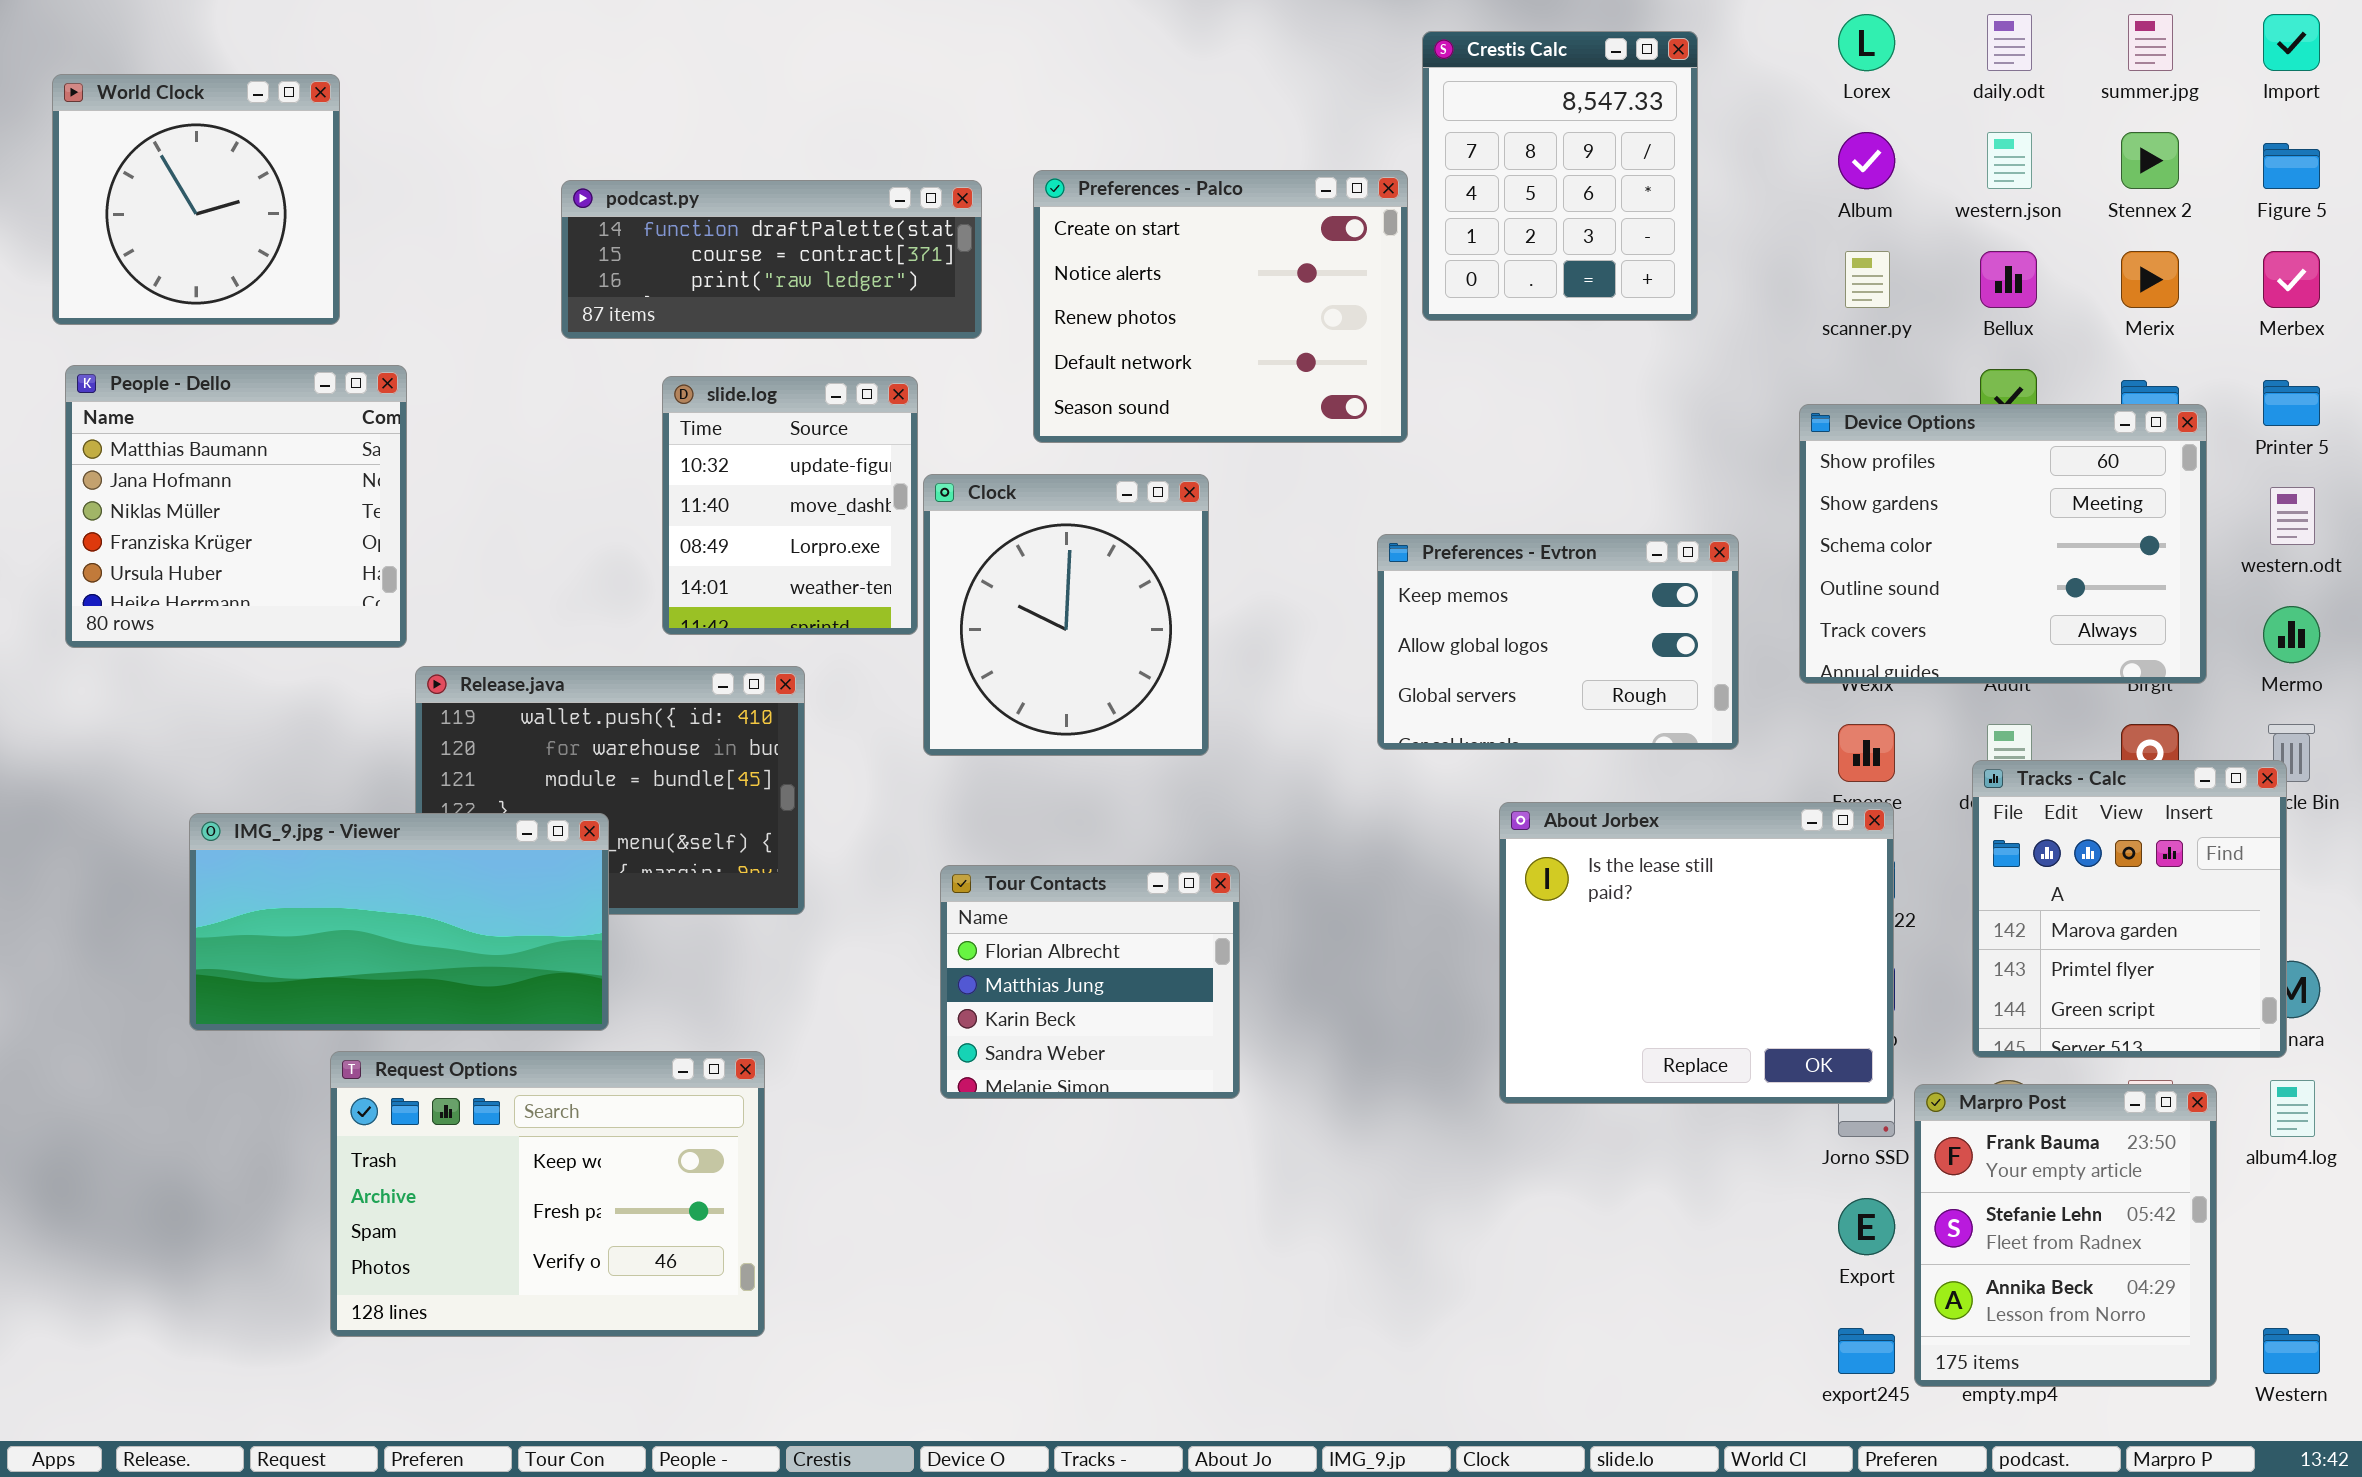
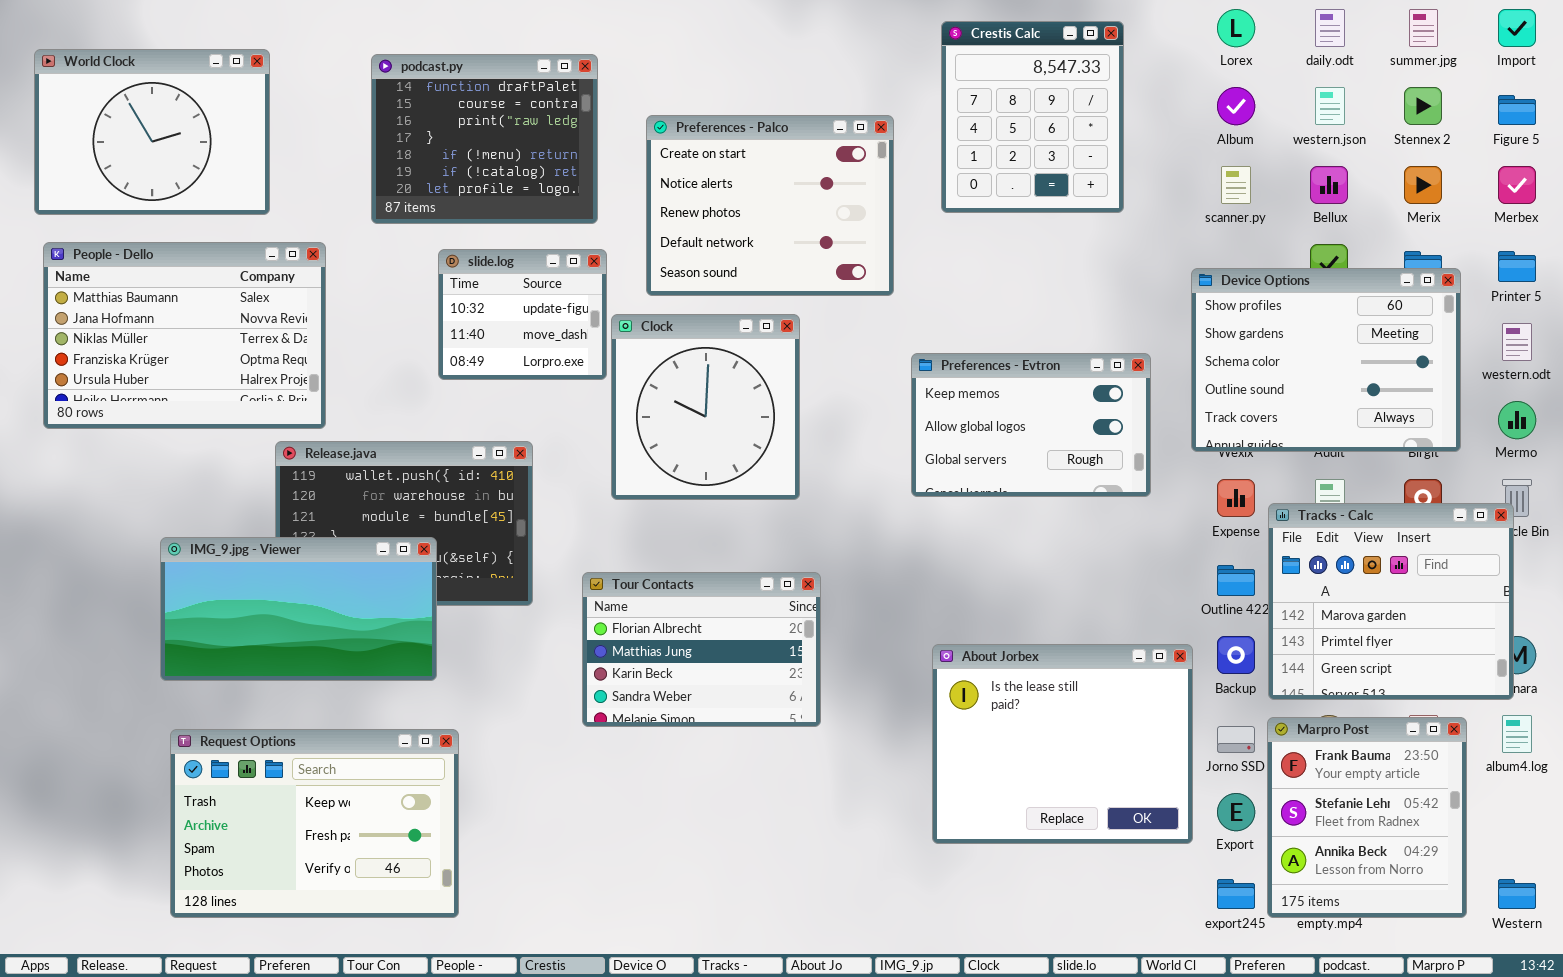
World Clock: [52,74,340,325] -> [34,49,270,215], resized
Preferences - Palco: [1033,170,1408,443] -> [646,115,894,296], moved
podcast.py: [561,180,982,339] -> [371,54,598,224], resized
People - Dello: [65,365,407,648] -> [43,242,326,429], resized
slide.log: [662,376,918,635] -> [438,249,607,380], resized
Tracks - Calc: [1972,760,2287,1058] -> [1268,503,1514,700], resized
About Jorbex: [1499,802,1894,1104] -> [932,644,1193,844], moved
IMG_9.jpg - Viewer: [189,813,609,1031] -> [160,537,437,681], moved
Tour Contacts: [940,865,1240,1099] -> [582,572,821,727], resized
Request Options: [330,1051,765,1337] -> [170,729,459,918], moved

